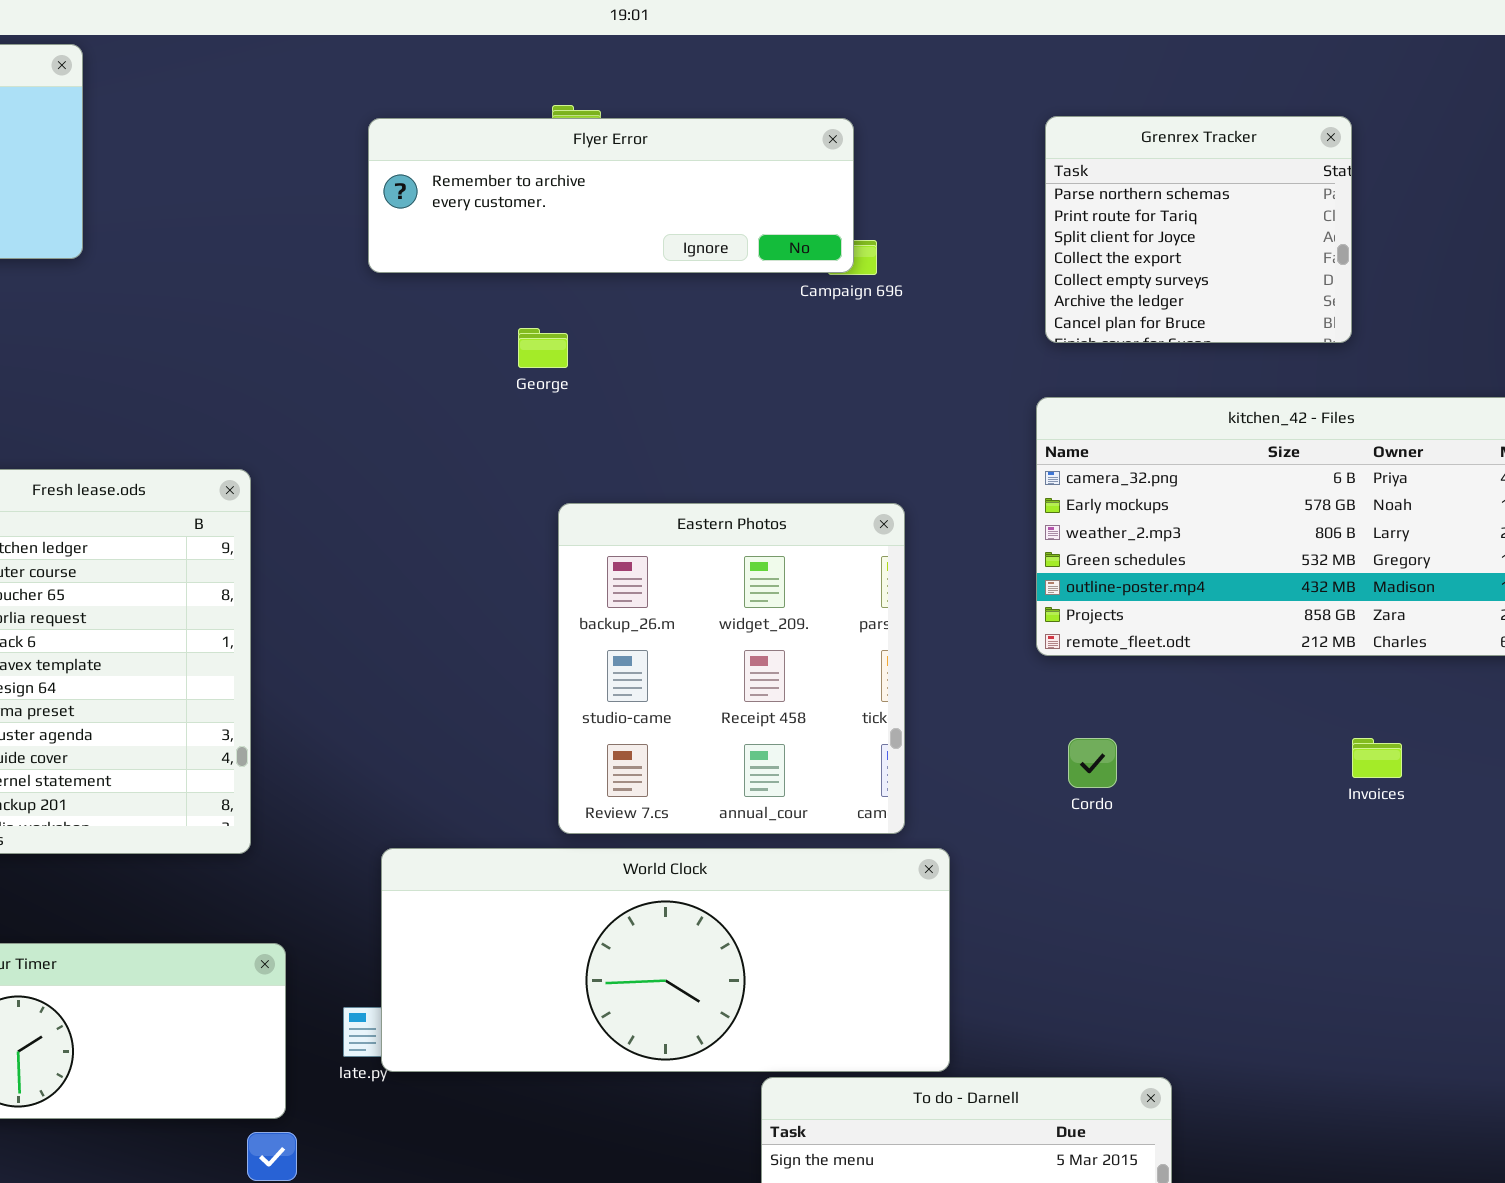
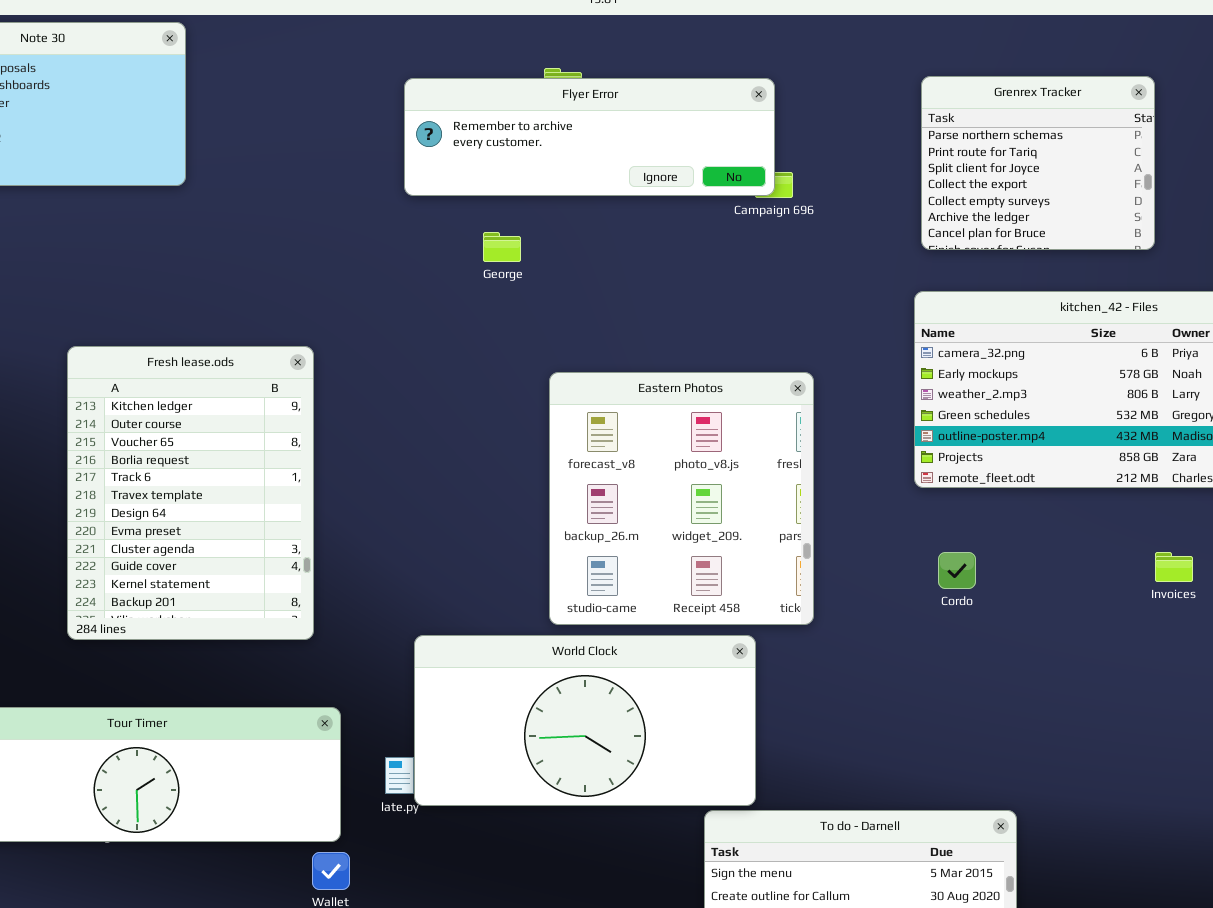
George: [518,328,568,368] -> [483,232,521,262], moved
Eastern Photos: [558,503,905,834] -> [549,372,814,625], scrolled up 1 row
World Clock: [381,848,950,1072] -> [414,635,756,806], resized

